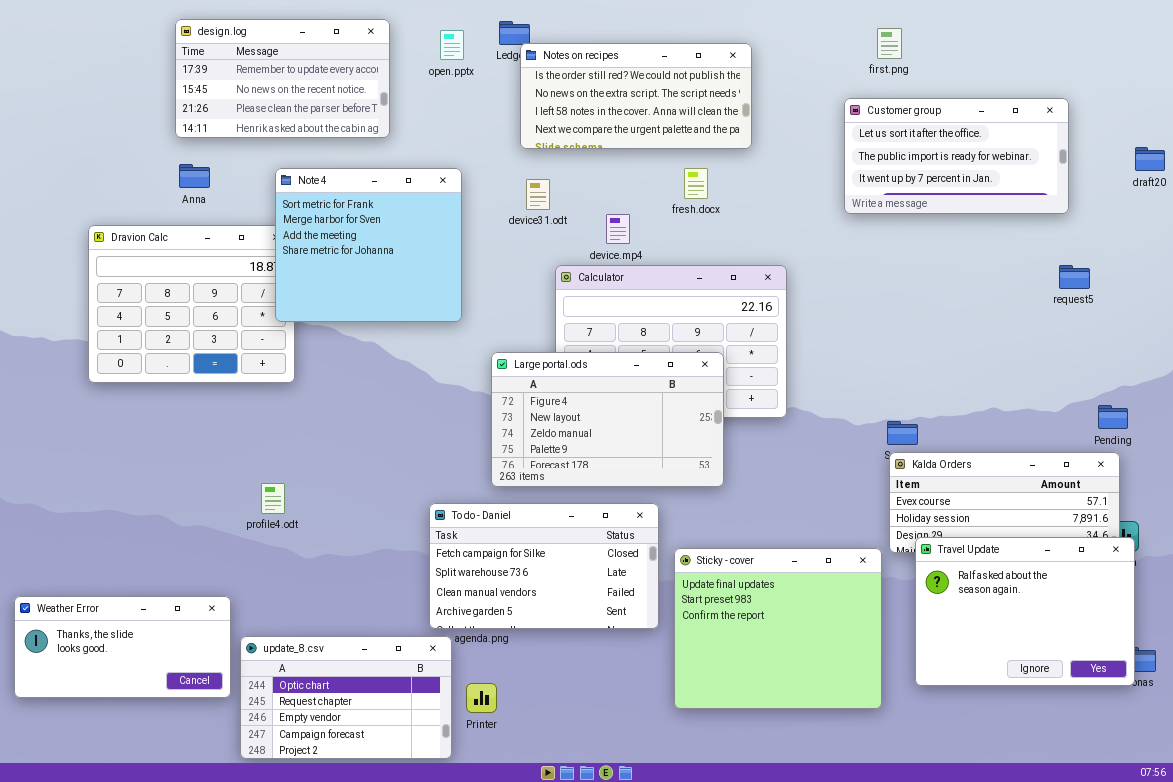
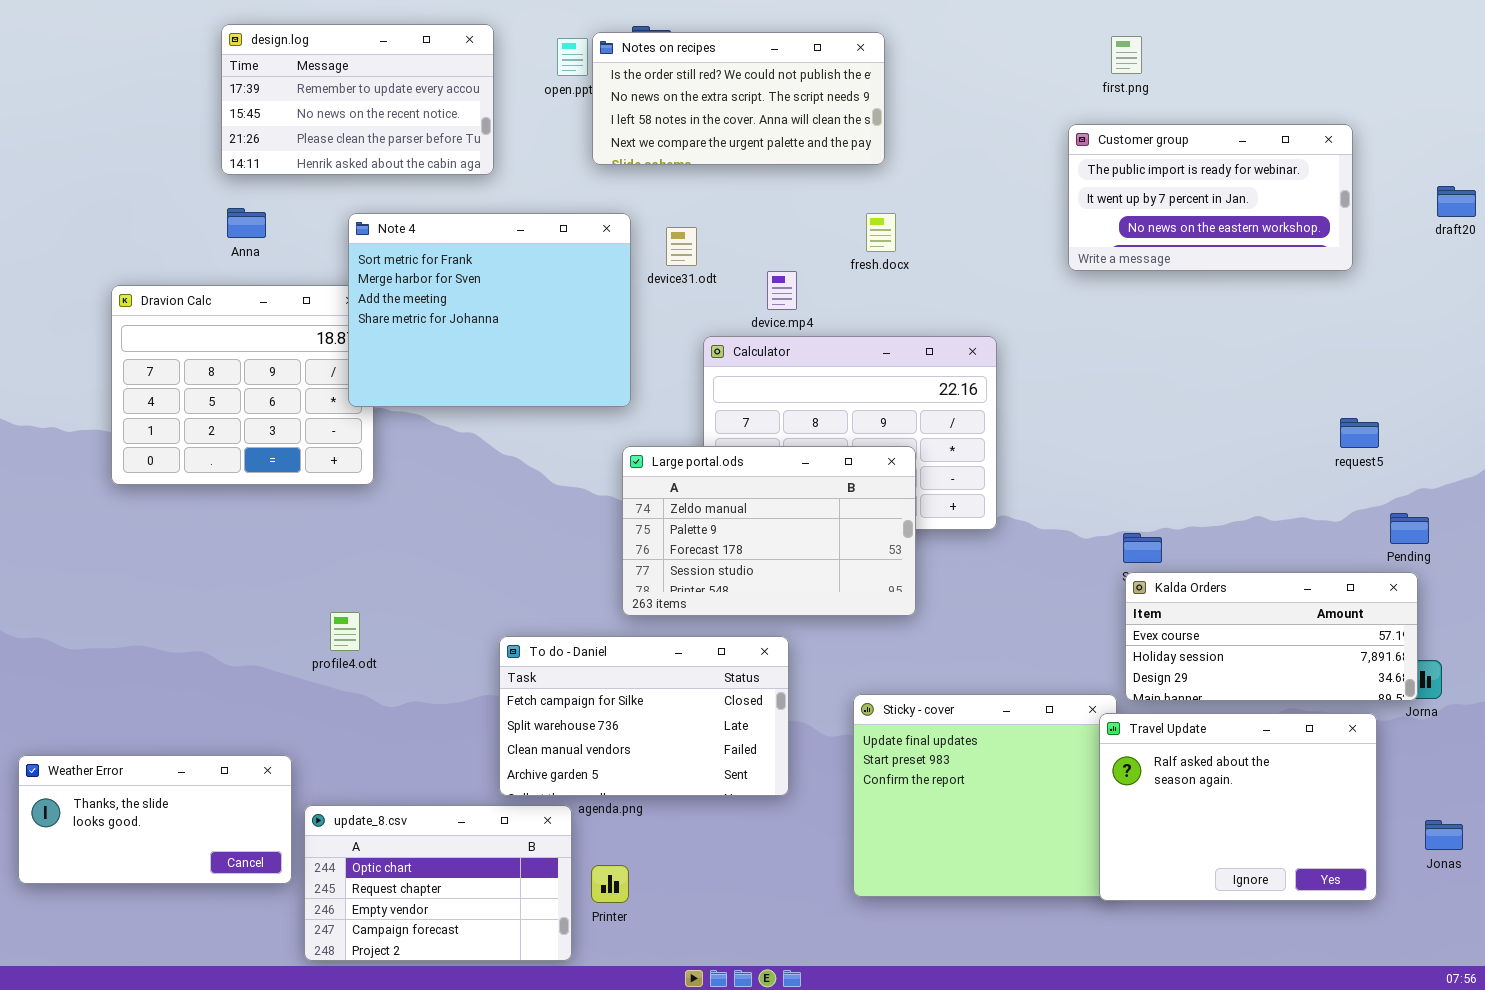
Notes on recipes: [520,43,752,149] -> [592,32,885,165], moved
Customer group: [844,98,1069,214] -> [1068,124,1353,271], scrolled down 1 row
Note 4: [275,168,462,322] -> [348,213,631,407], resized
request5: [1059,265,1090,289] -> [1340,418,1379,448], moved
Large portal.ods: [491,352,724,487] -> [622,446,916,616], scrolled down 2 rows
To do - Daniel: [429,503,659,629] -> [499,636,789,796], moved
Travel Update: [915,537,1135,686] -> [1099,713,1377,901], moved

